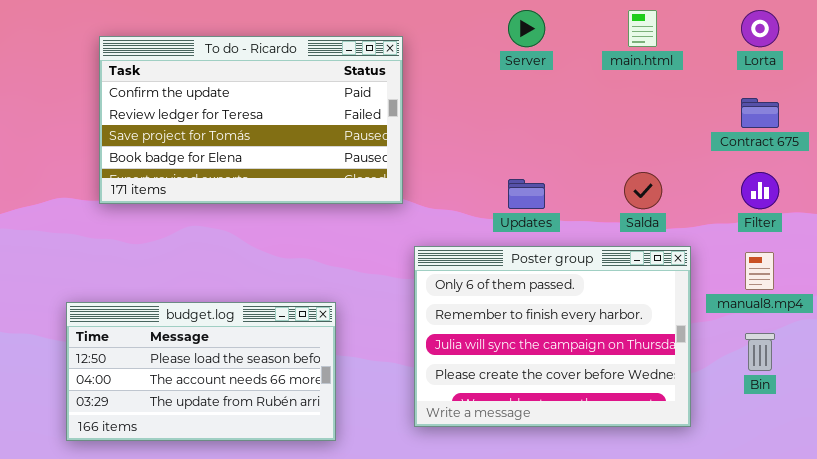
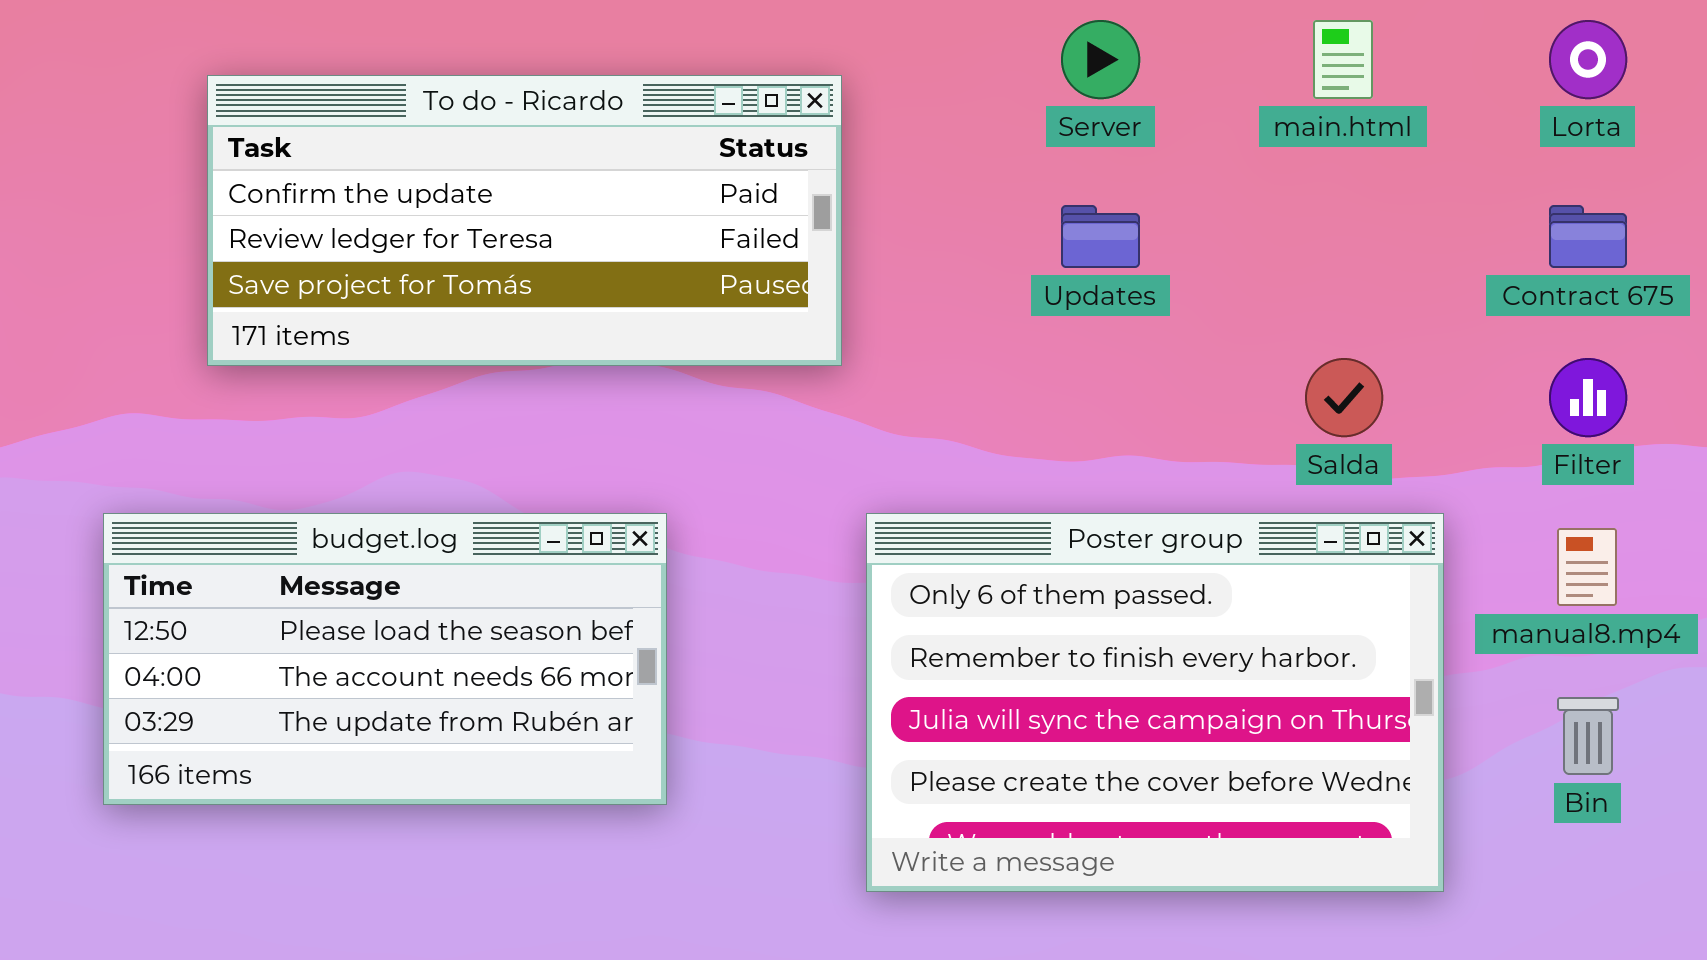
To do - Ricardo: [99,36,403,204] -> [207,75,842,366], resized
Updates: [508,179,545,209] -> [1061,205,1140,268], moved
budget.log: [66,302,336,441] -> [103,513,667,805], moved

